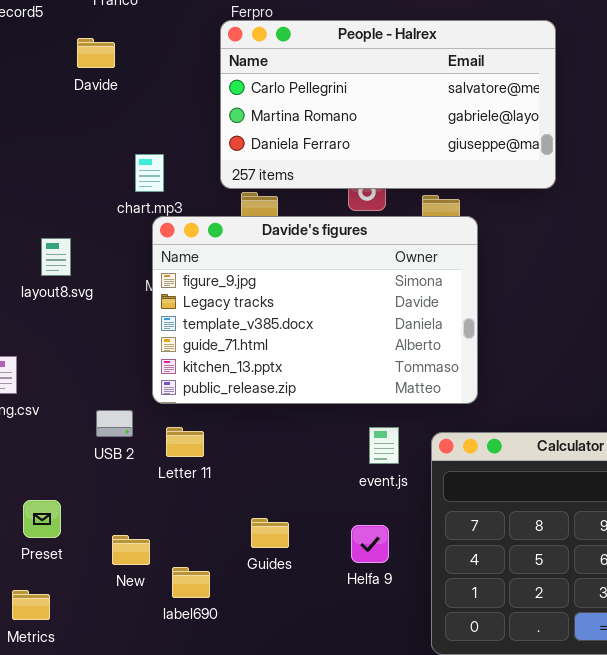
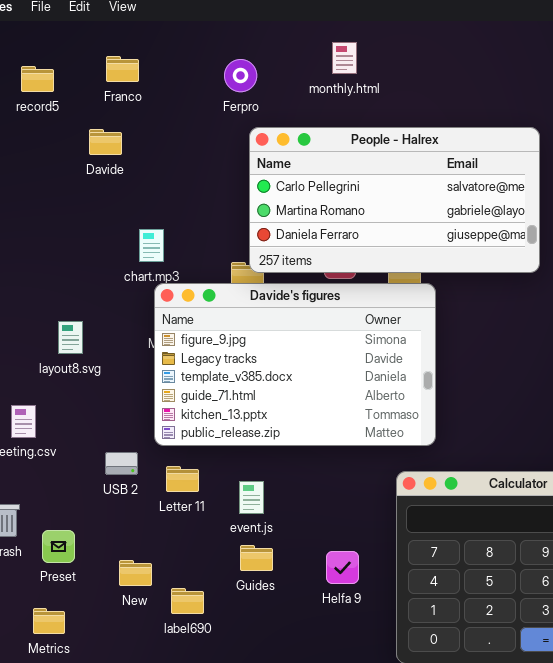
People - Halrex: [220,20,556,189] -> [249,127,540,273], moved
layout8.svg: [41,238,71,276] -> [58,321,83,354], moved
event.js: [369,427,399,464] -> [239,481,264,514], moved

